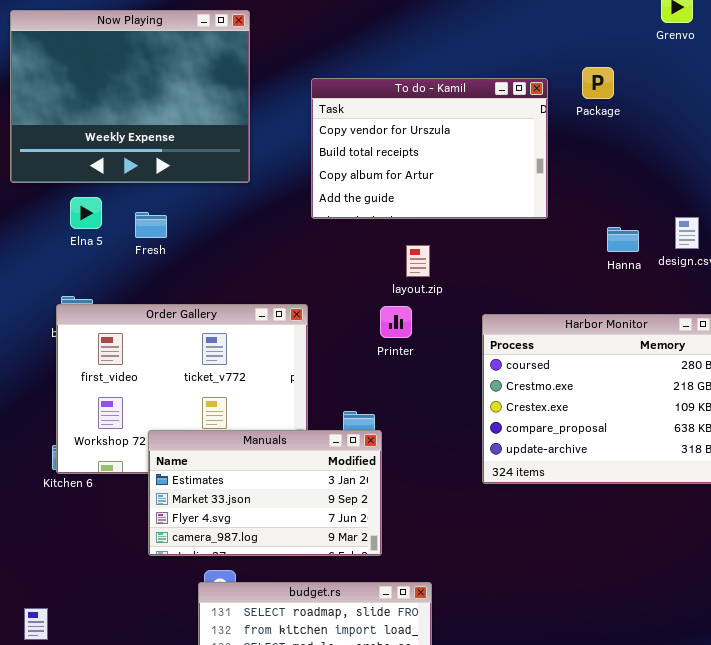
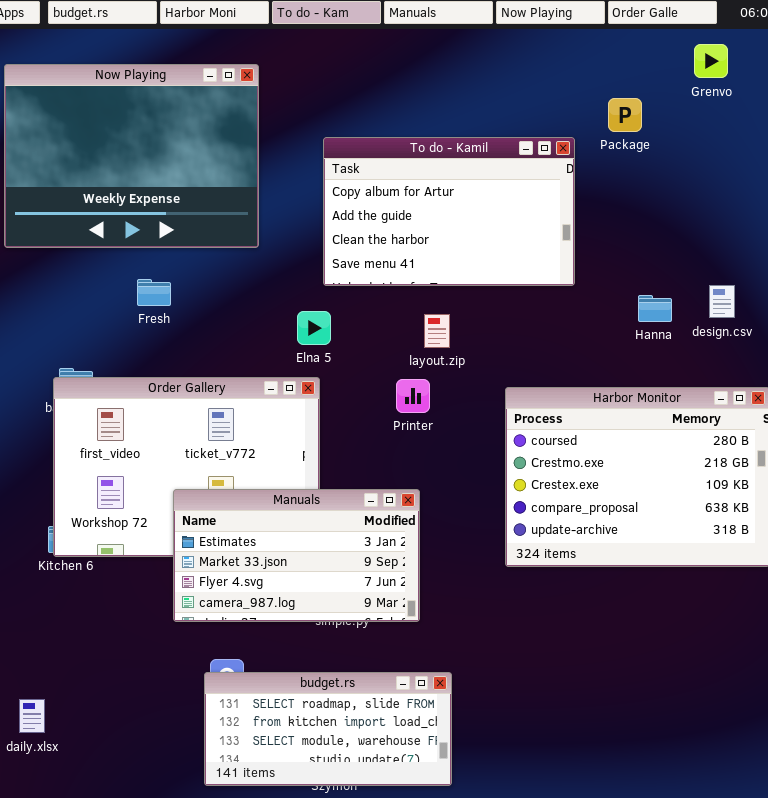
Package: [582,67,614,99] -> [608,98,642,132], moved
To do - Kamil: [311,78,548,219] -> [323,137,575,286], scrolled down 2 rows
Elna 5: [70,197,102,229] -> [297,311,331,345], moved
Manuals: [148,430,382,556] -> [173,489,420,622], moved

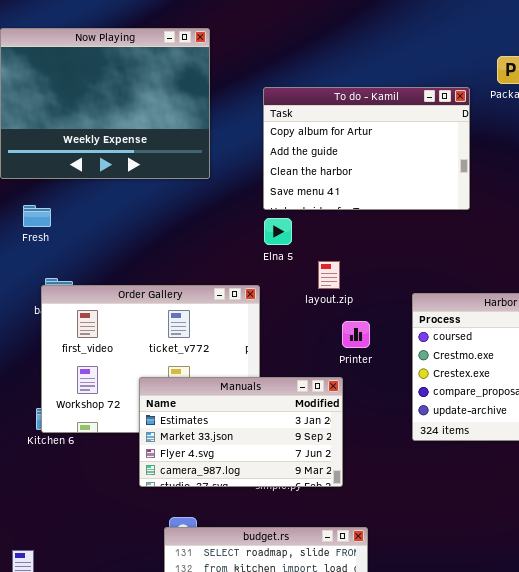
Fresh: [137,279,171,306] -> [23,205,51,227], moved
Elna 5: [297,311,331,345] -> [264,218,292,245], moved
layout.zip: [424,314,450,348] -> [318,261,340,289], moved
Printer: [396,379,430,413] -> [342,321,370,348], moved

